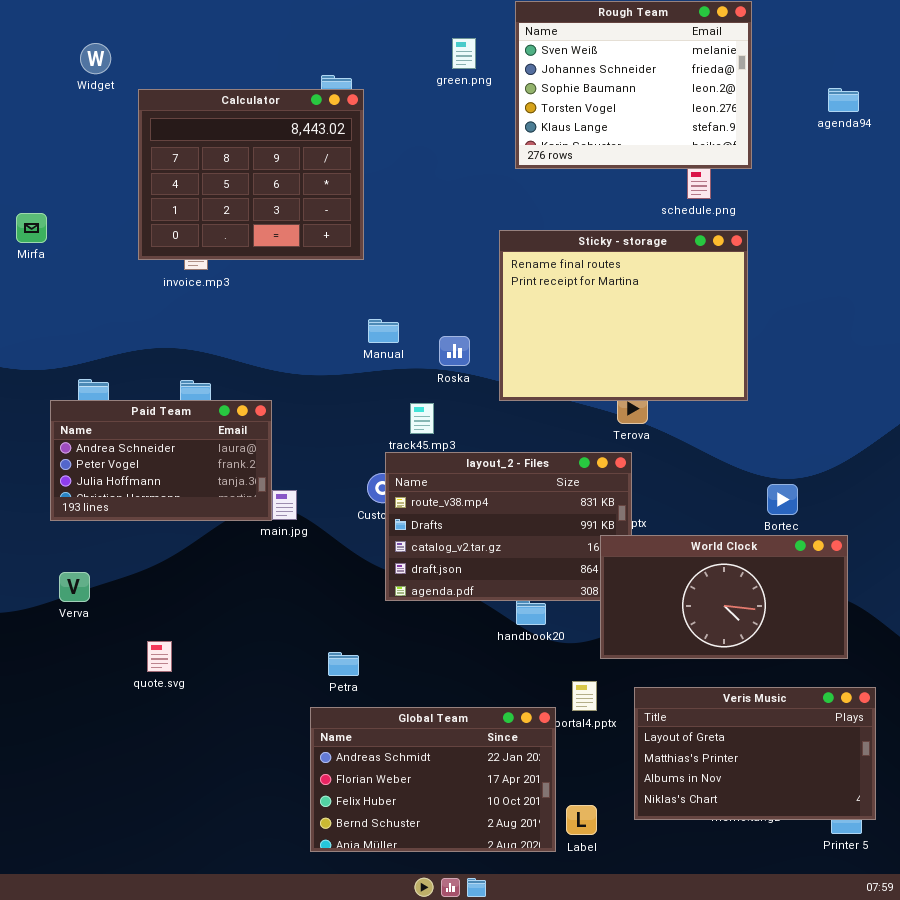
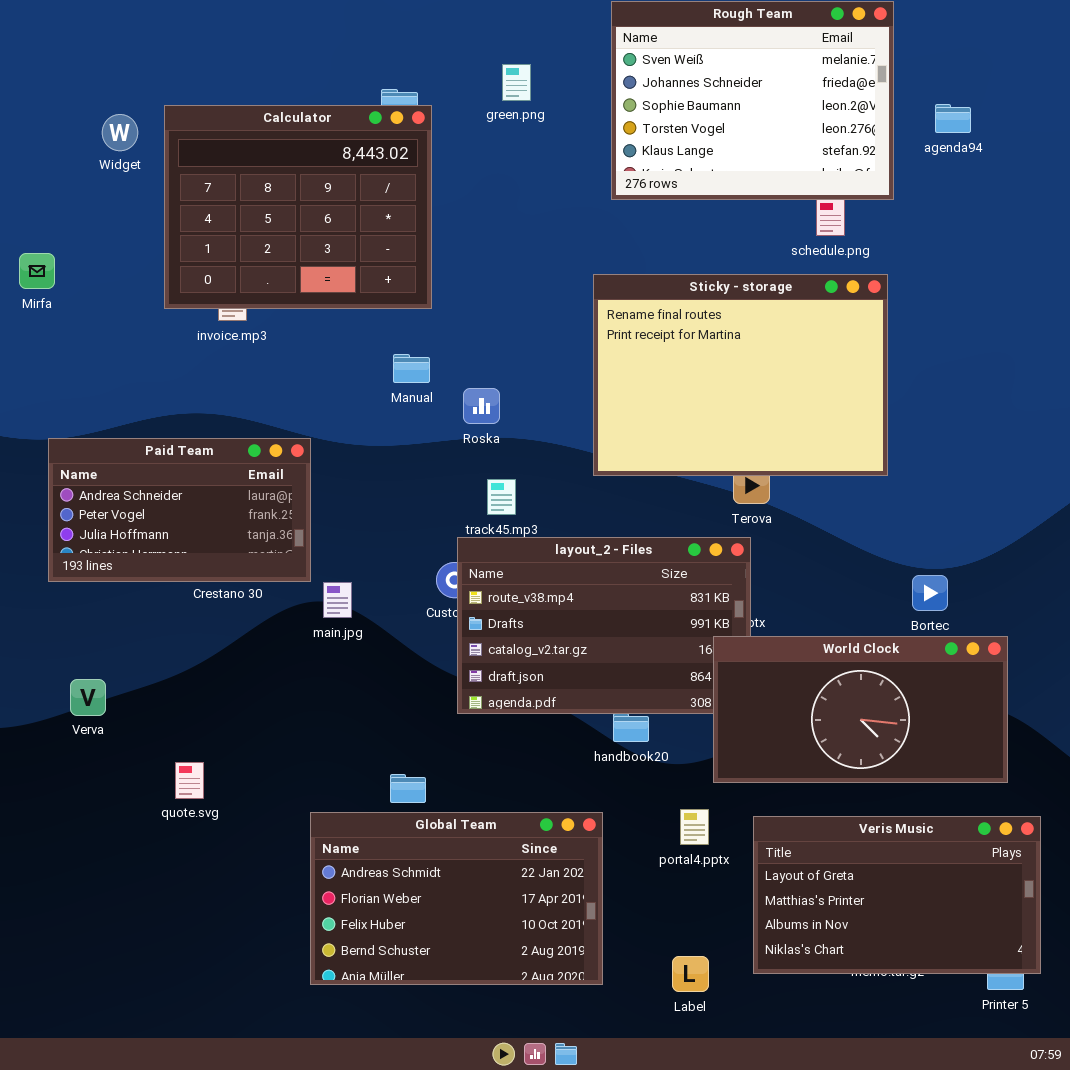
green.png: [452,38,476,69] -> [502,64,531,101], moved
Widget: [80,43,111,74] -> [102,114,138,151], moved
agenda94: [828,88,859,112] -> [935,104,971,133], moved
Manual: [368,319,399,343] -> [393,354,430,383], moved
Roska: [439,336,470,366] -> [463,388,500,424], moved
Paid Team: [50,400,272,521] -> [48,438,311,582], moved
Global Team: [310,707,556,852] -> [310,812,603,985], moved

